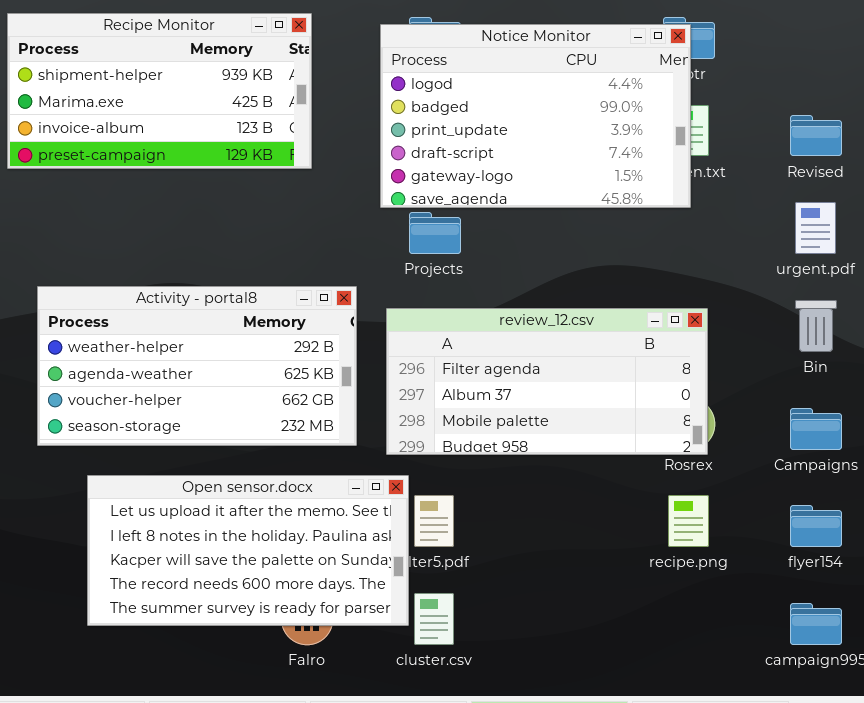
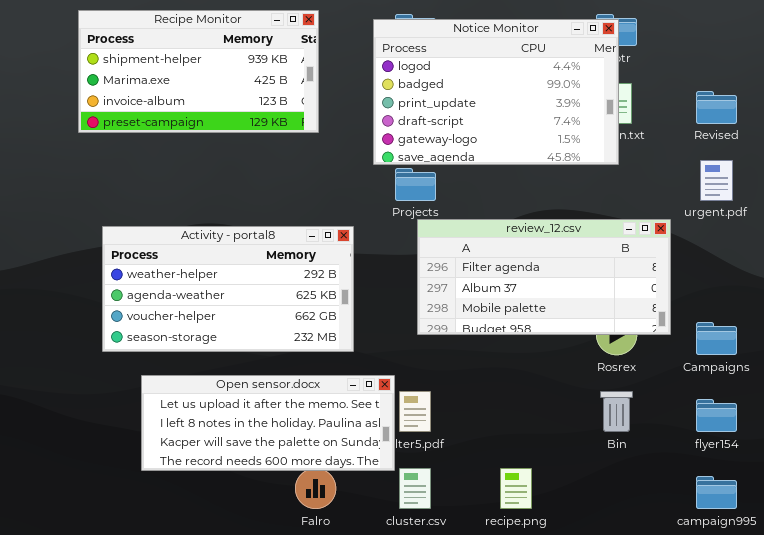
Bin: [795,300,837,352] -> [600,391,633,432], moved
review_12.csv: [386,308,708,455] -> [417,219,671,335], moved
Open sensor.docx: [87,475,409,626] -> [141,375,395,471], resized
recipe.png: [668,495,709,547] -> [500,468,532,509], moved

